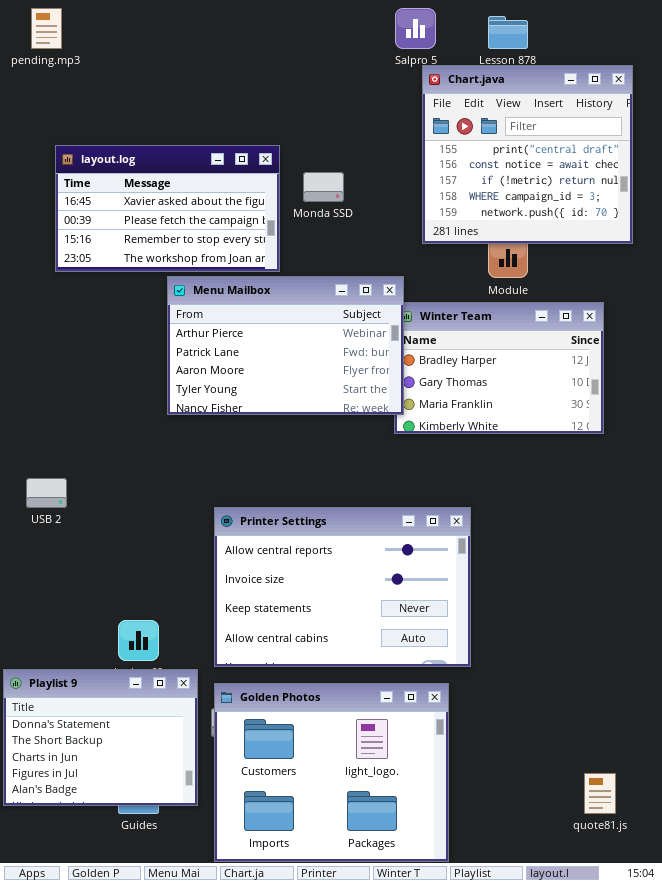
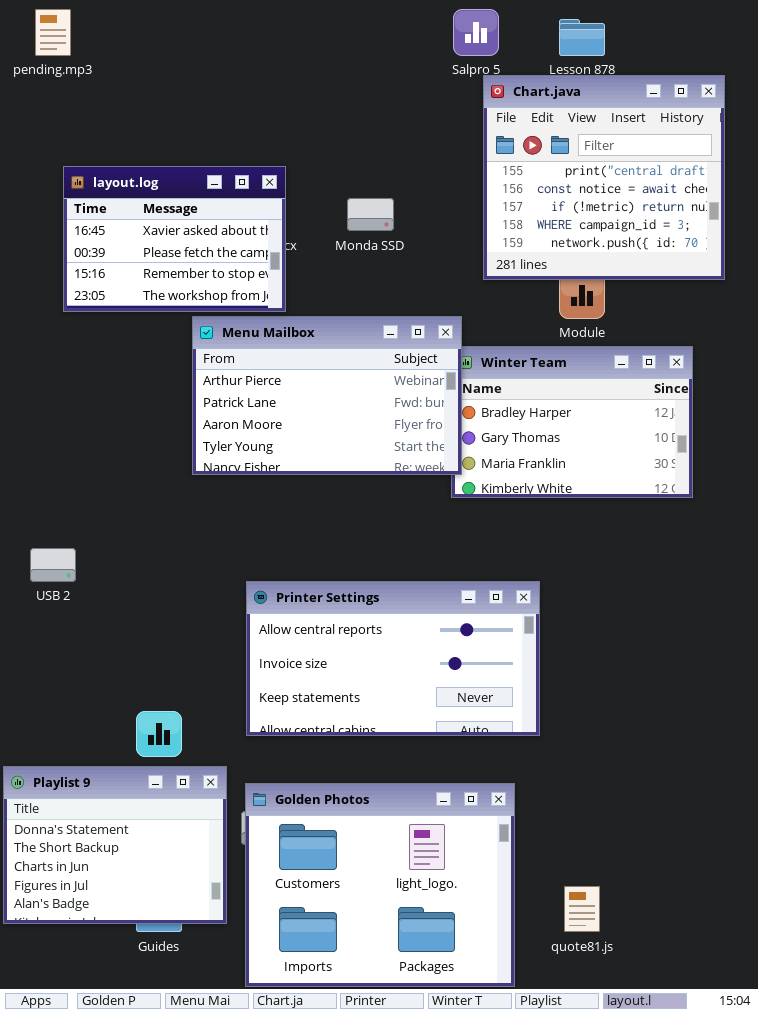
layout.log: [55,145,280,272] -> [63,166,286,312], resized
Printer Settings: [214,507,471,667] -> [246,581,540,736], resized
quote81.js: [584,773,616,814] -> [564,886,600,932], moved

